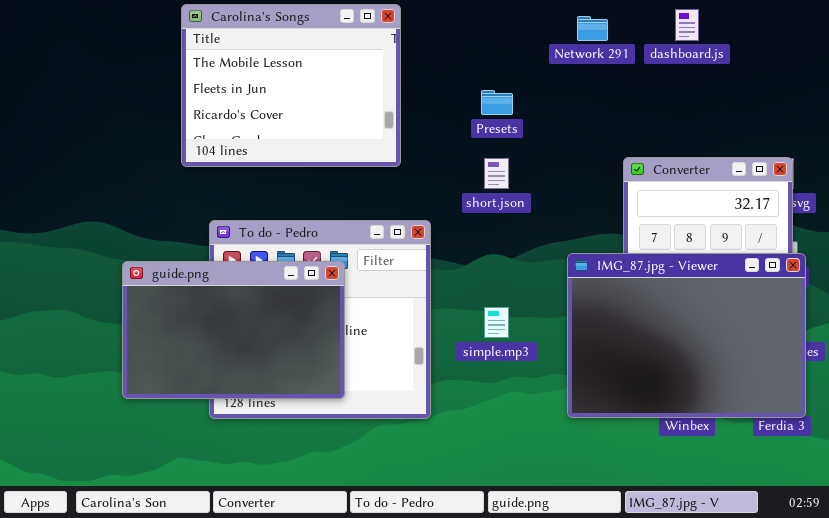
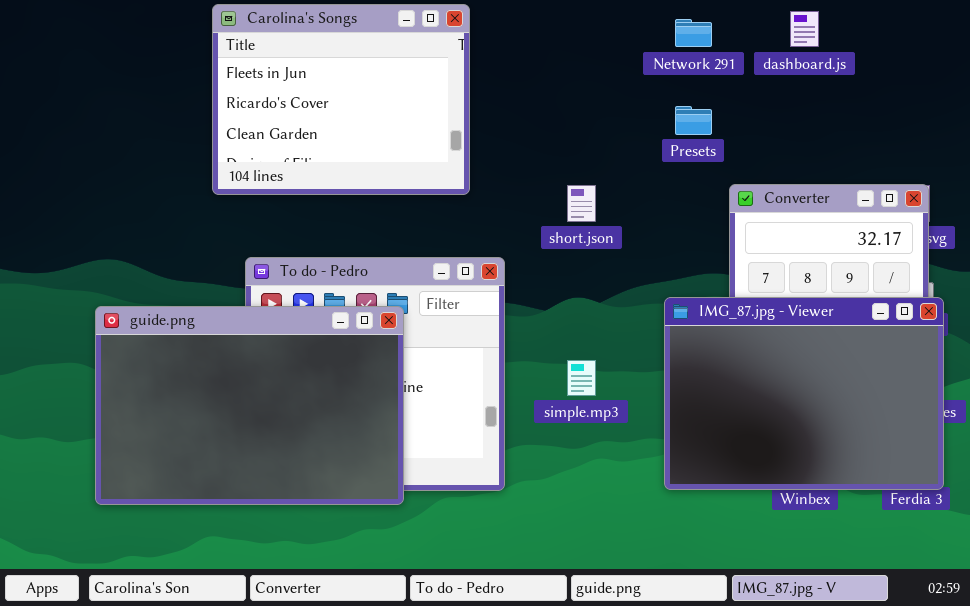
Carolina's Songs: [181,4,401,167] -> [212,4,470,195], scrolled down 1 row
Presets: [481,90,513,115] -> [675,106,712,135], moved
guide.png: [122,261,345,399] -> [95,306,404,505], resized

